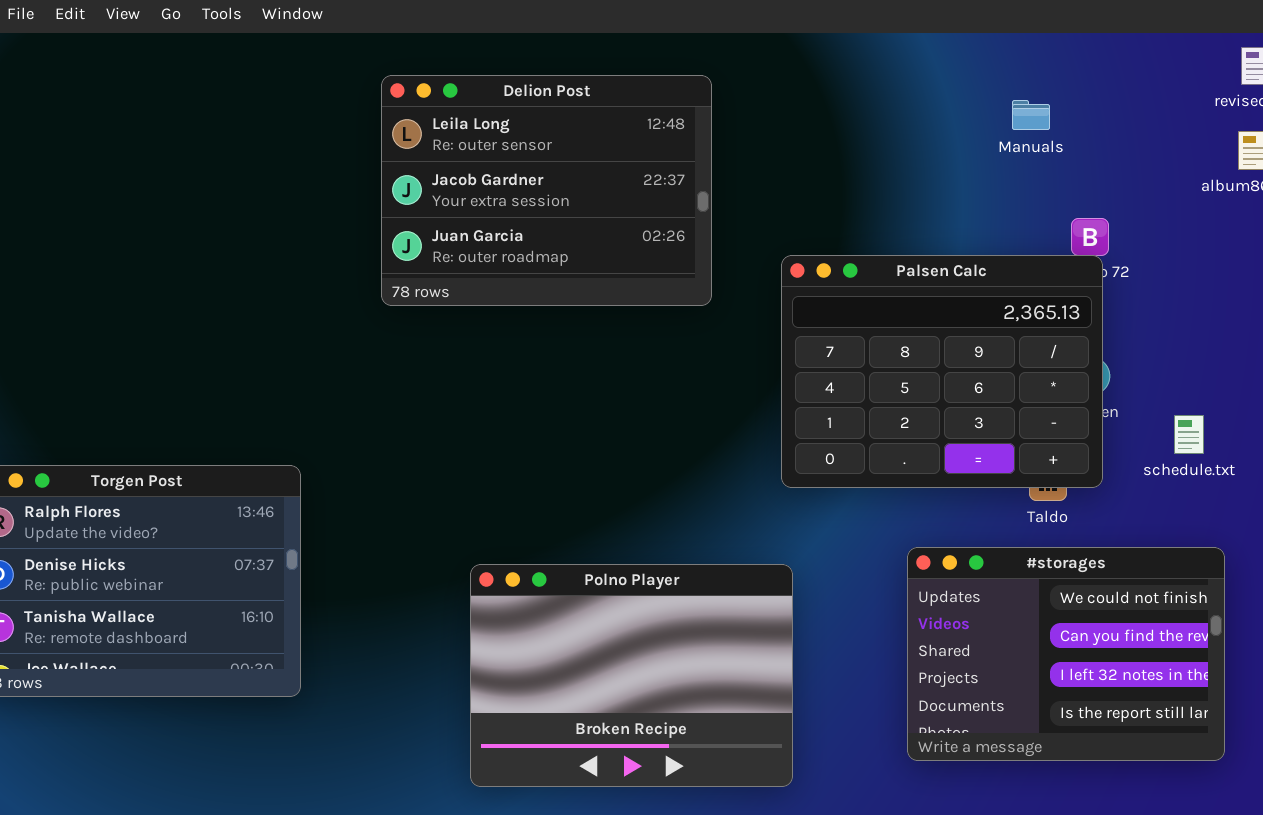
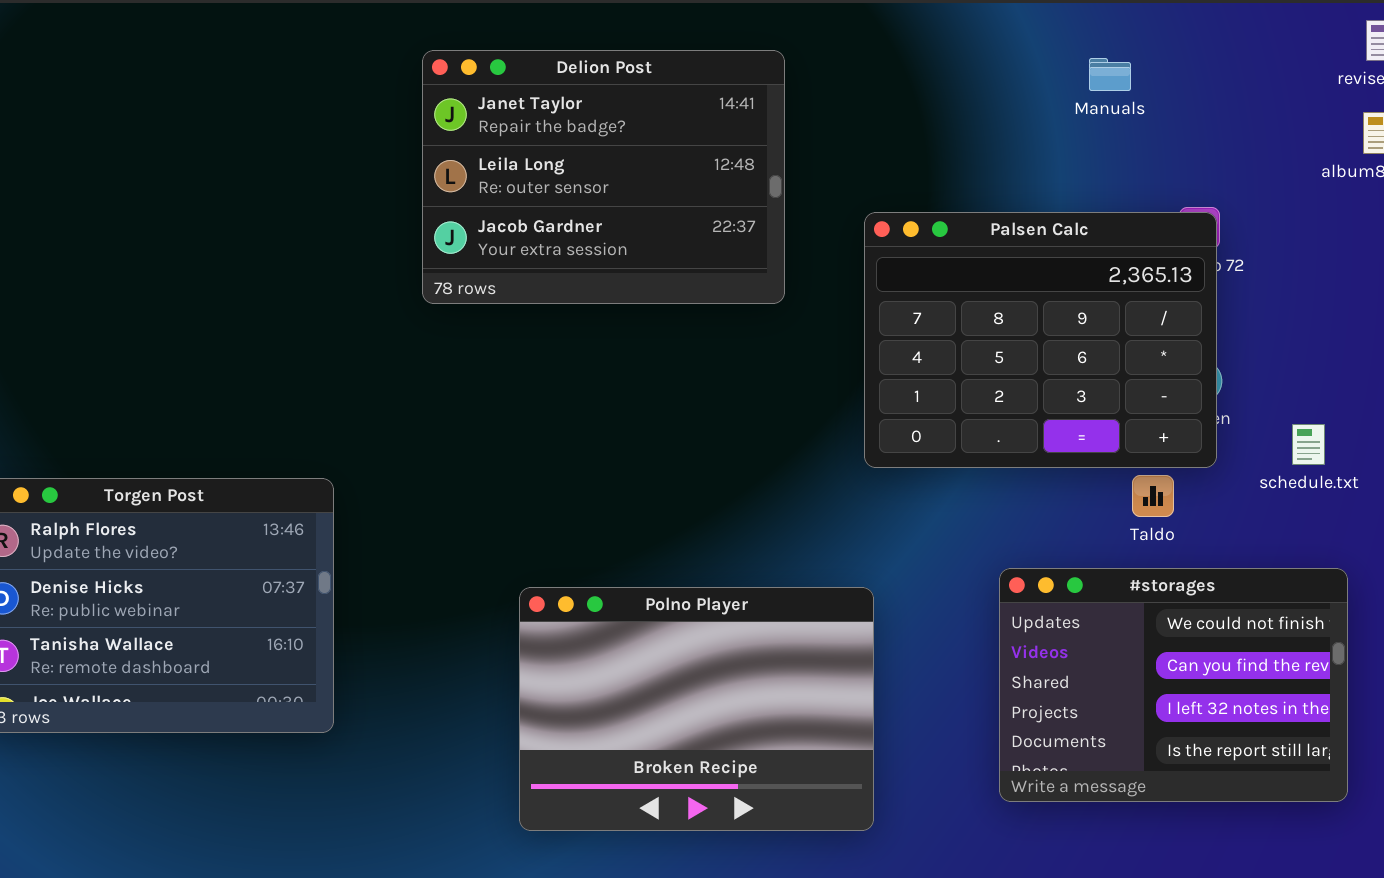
Delion Post: [381,75,712,306] -> [422,50,785,304], scrolled up 1 row
Manuals: [1012,100,1050,130] -> [1089,58,1131,91], moved
Palsen Calc: [781,255,1103,488] -> [864,212,1217,468], moved

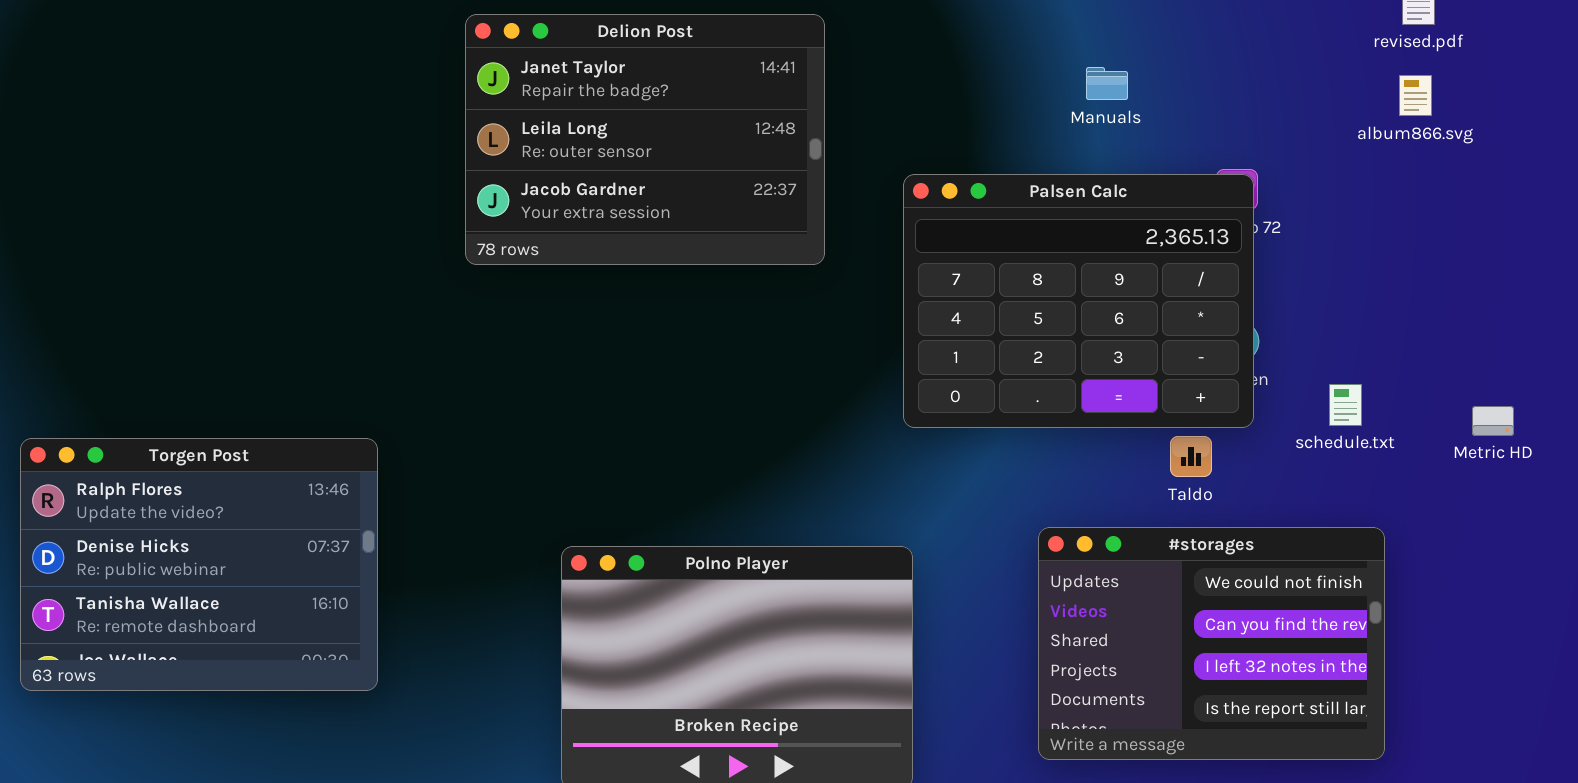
Manuals: [1089,58,1131,91] -> [1086,67,1128,100], moved

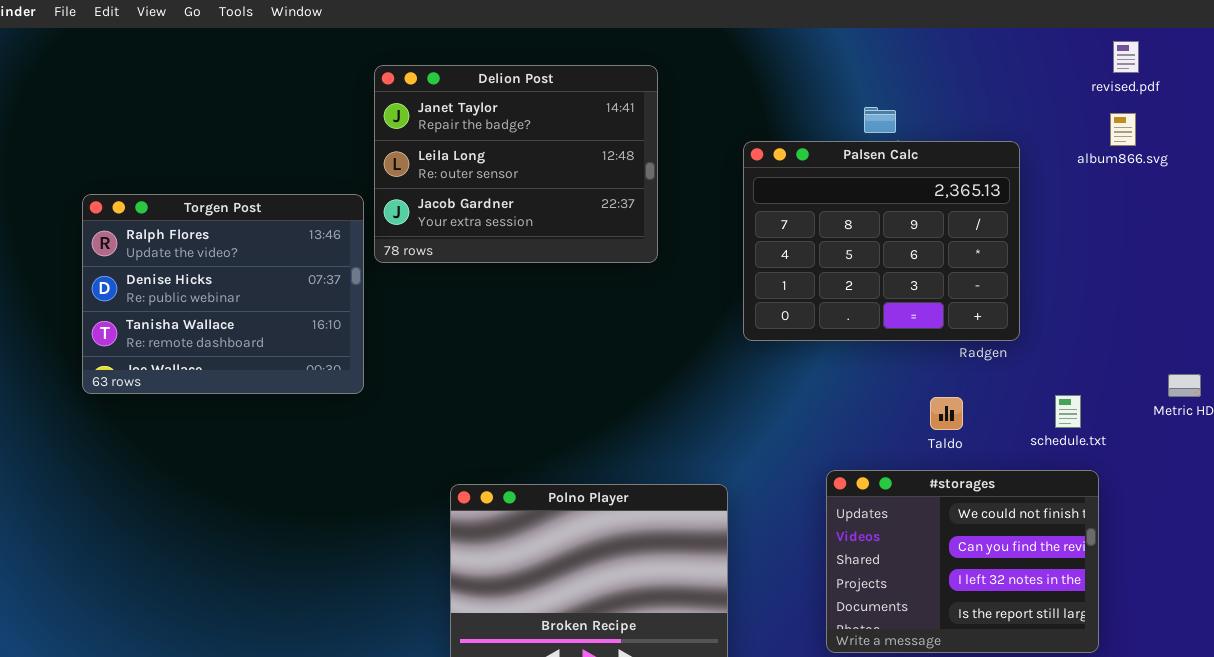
Palsen Calc: [903,174,1254,428] -> [743,141,1020,341], moved
schedule.txt: [1329,384,1362,426] -> [1055,395,1081,428], moved
Torgen Post: [20,438,378,691] -> [82,194,364,394], moved

